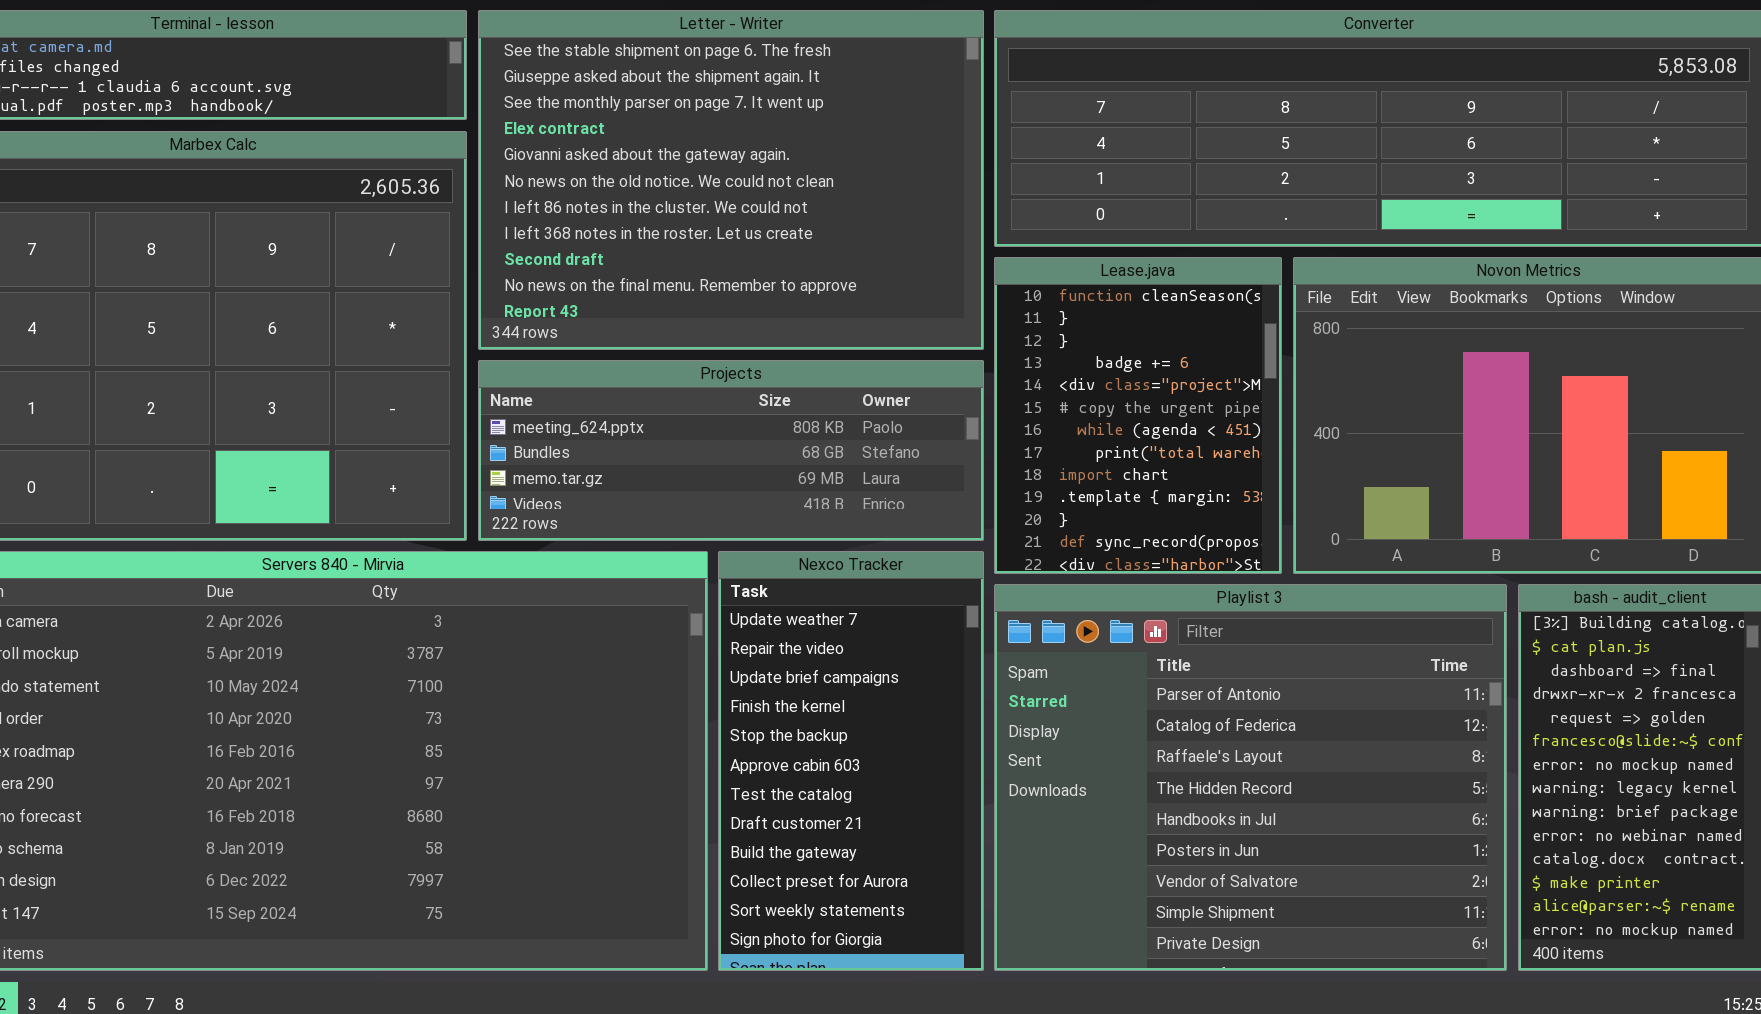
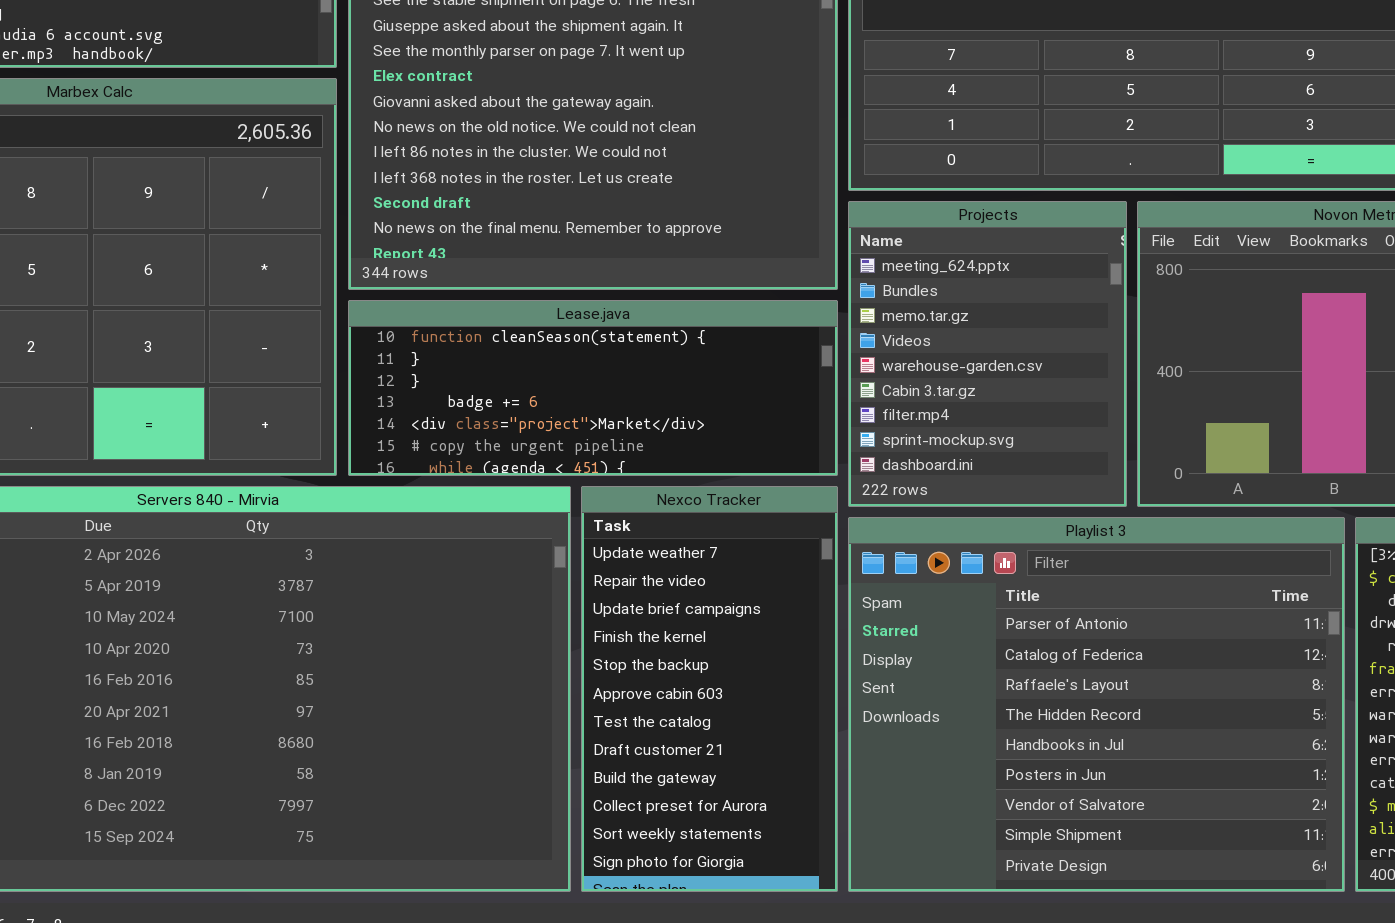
Lease.java: [994,257,1282,574] -> [348,300,838,476], moved, resized
Projects: [478,360,984,541] -> [848,201,1127,507], moved, resized

